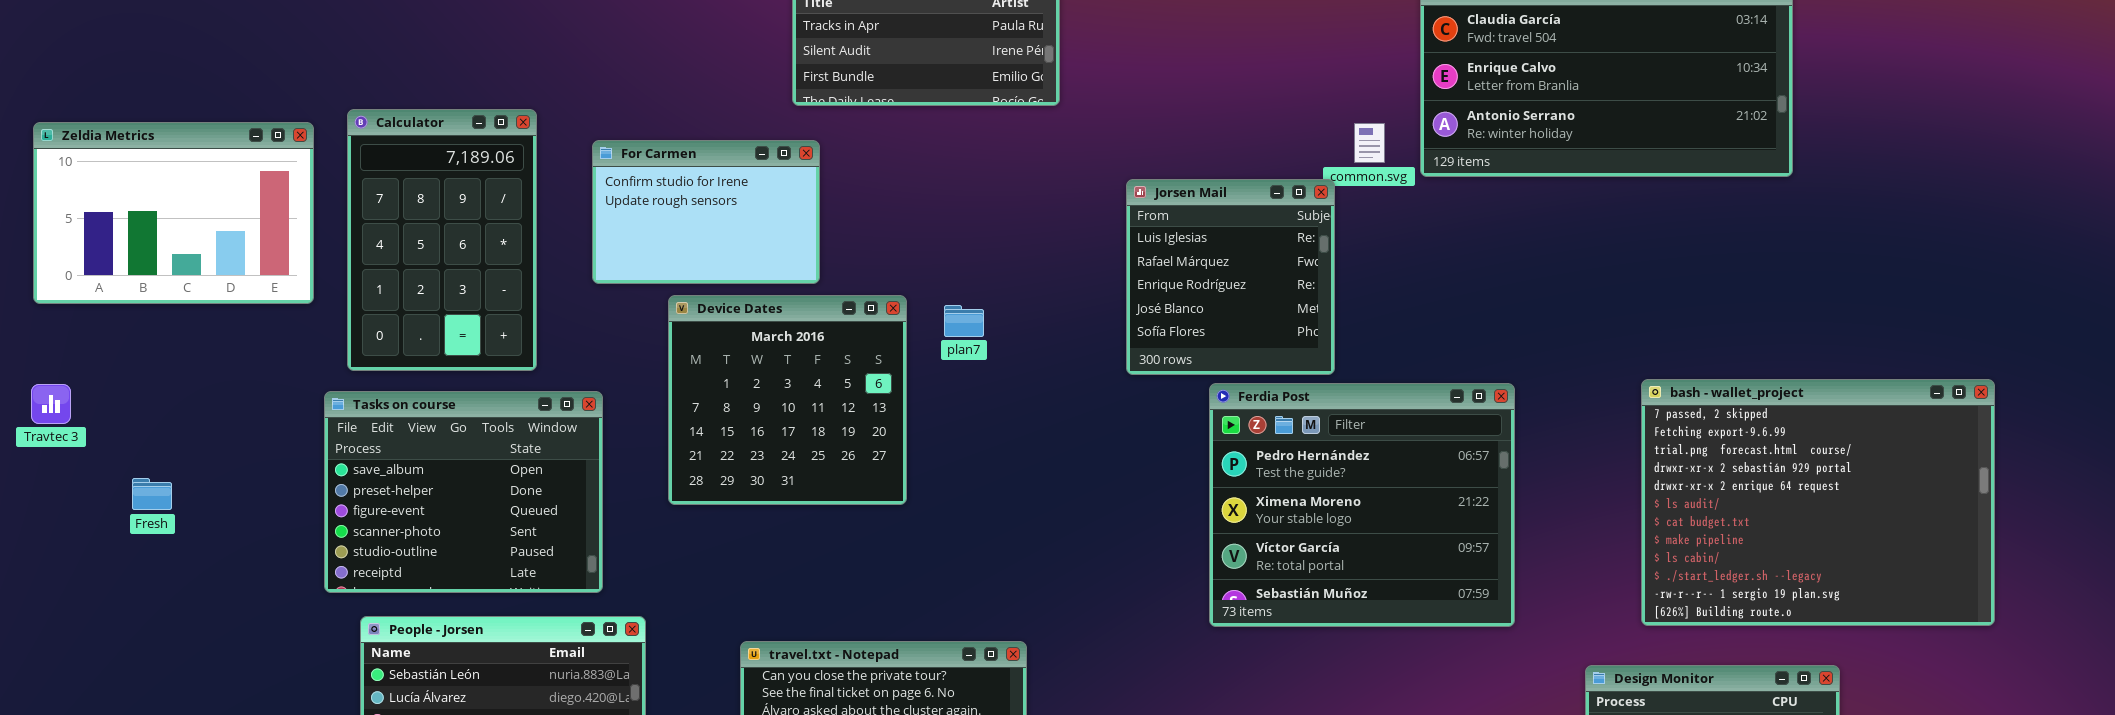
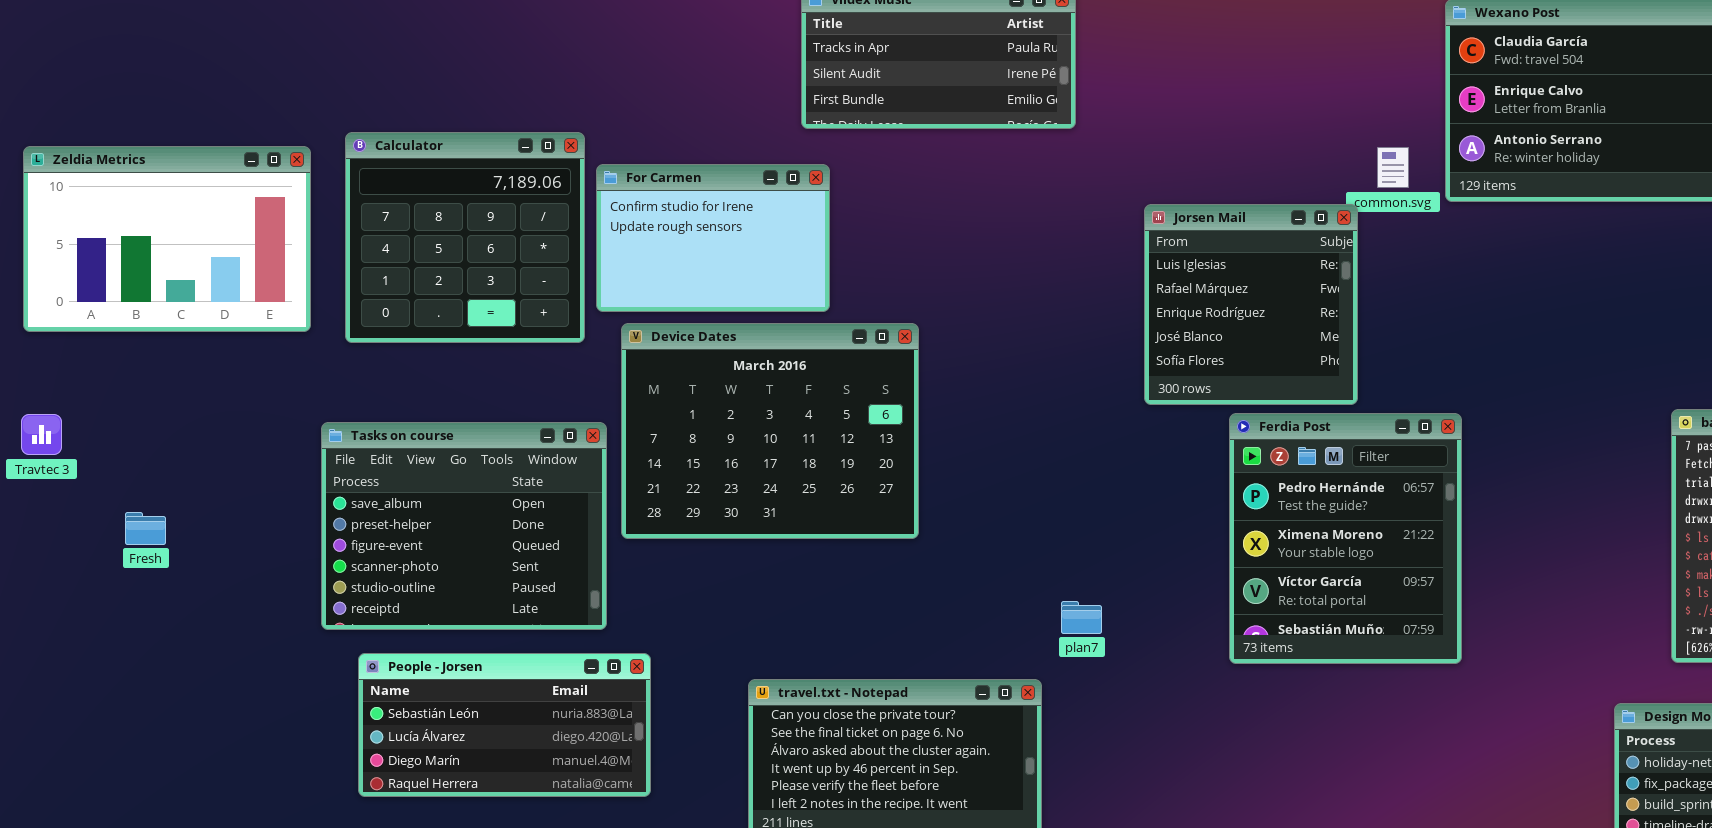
Calculator: [347,109,537,371] -> [345,132,585,343], resized
Device Dates: [668,295,907,505] -> [621,323,919,539], resized
plan7: [944,305,984,337] -> [1061,601,1102,634], moved
Ferdia Post: [1209,383,1515,627] -> [1229,413,1462,664], resized

